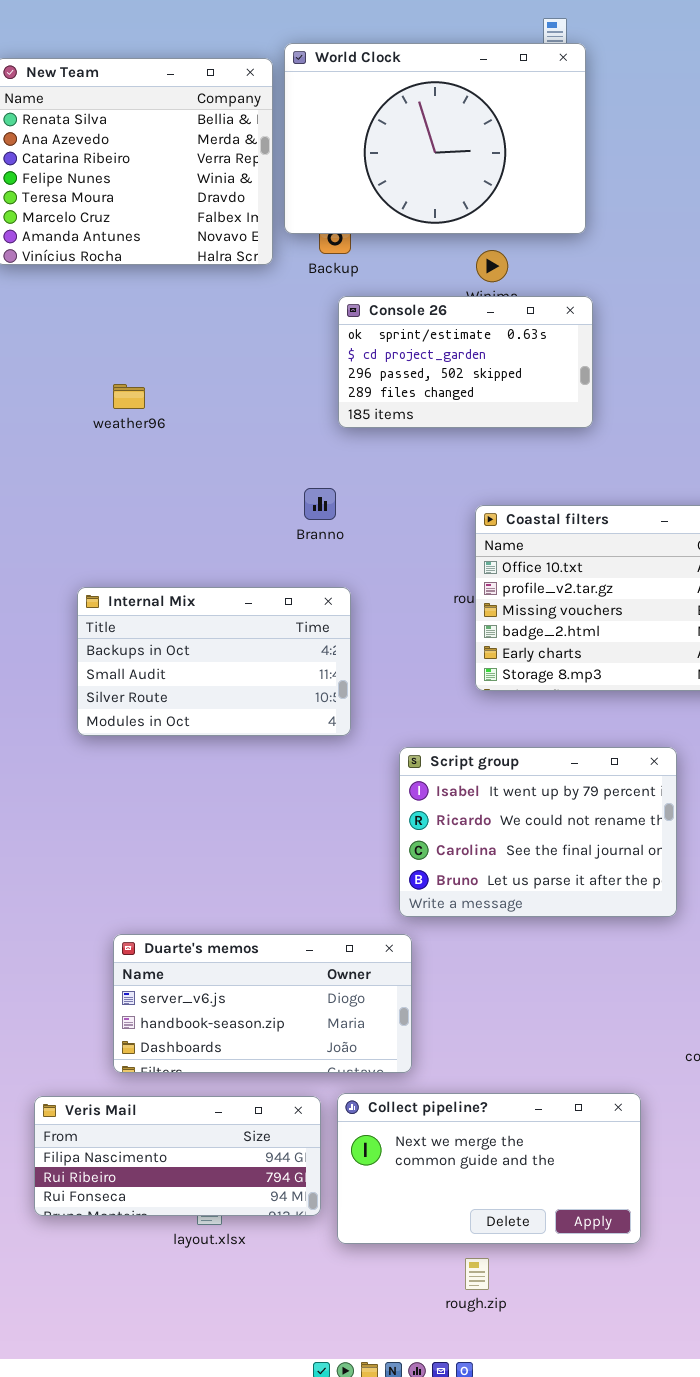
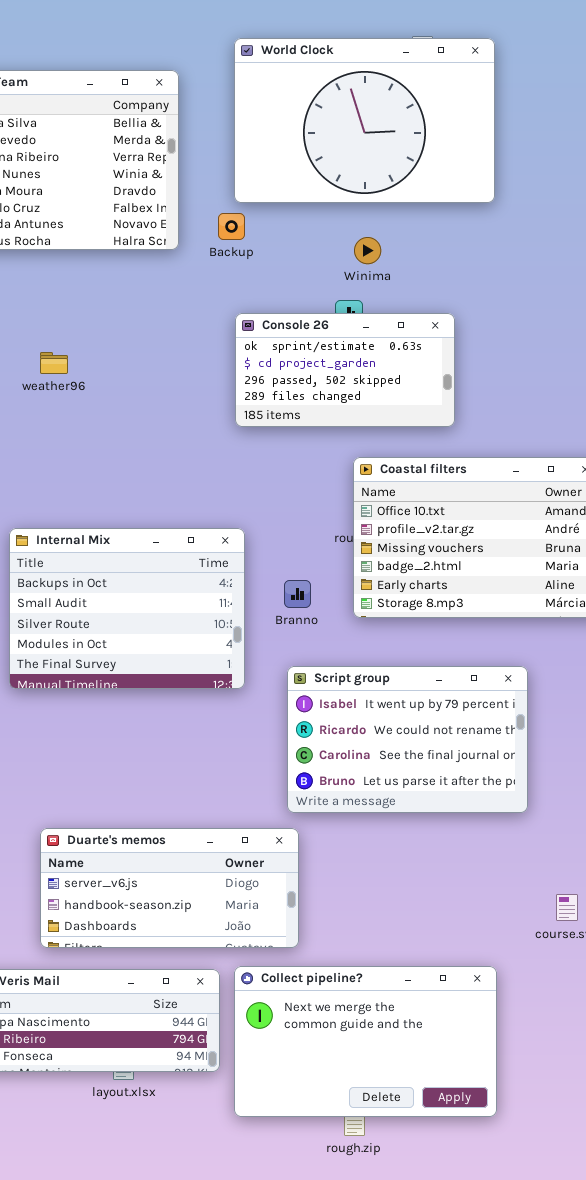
World Clock: [284,43,586,234] -> [234,38,495,203], moved
Console 26: [338,296,593,428] -> [235,313,455,427], moved
Branno: [304,488,336,520] -> [284,580,311,608], moved
Internal Mix: [77,587,351,736] -> [9,528,245,689], resized
Collect pipeline?: [337,1093,641,1244] -> [234,966,497,1117], resized

